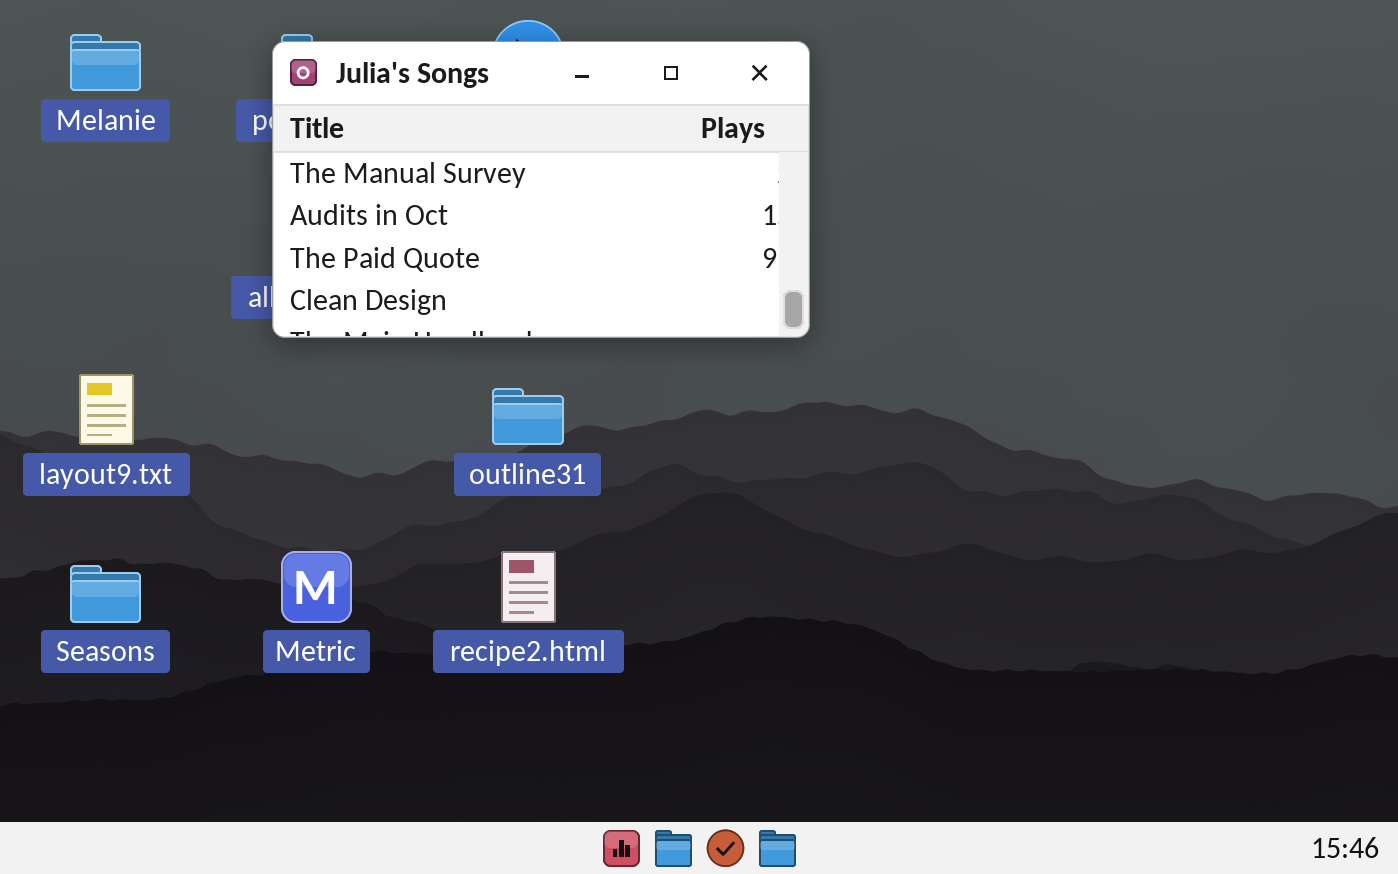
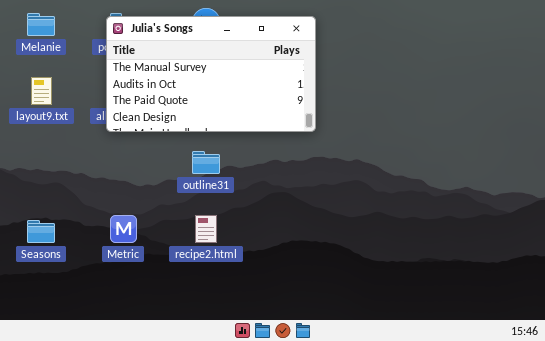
layout9.txt: [79,374,134,445] -> [31,77,52,105], moved

